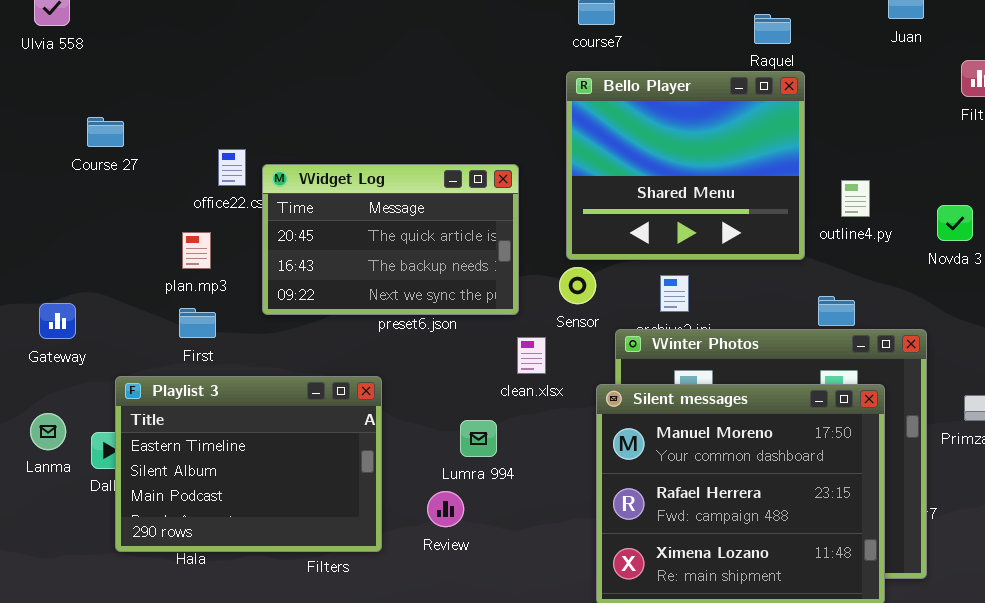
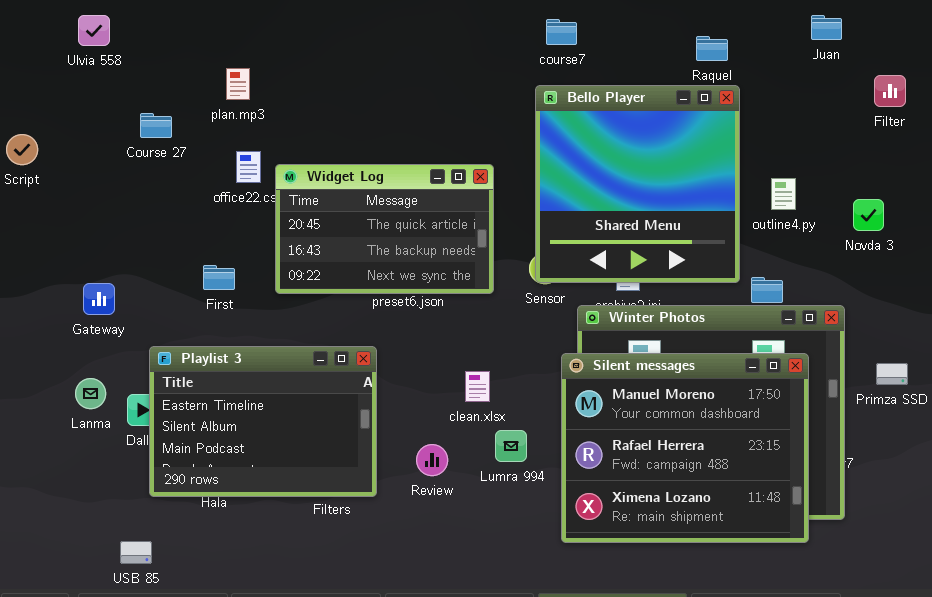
Bello Player: [566,71,805,260] -> [535,85,740,283], resized
Course 27: [87,117,124,147] -> [140,113,172,138], moved
plan.mp3: [182,232,211,269] -> [226,68,250,100], moved
First: [179,308,216,338] -> [203,265,235,290], moved
clean.xlsx: [517,337,546,374] -> [465,371,490,402], moved
Lumra 994: [460,420,497,457] -> [495,430,527,462], moved

